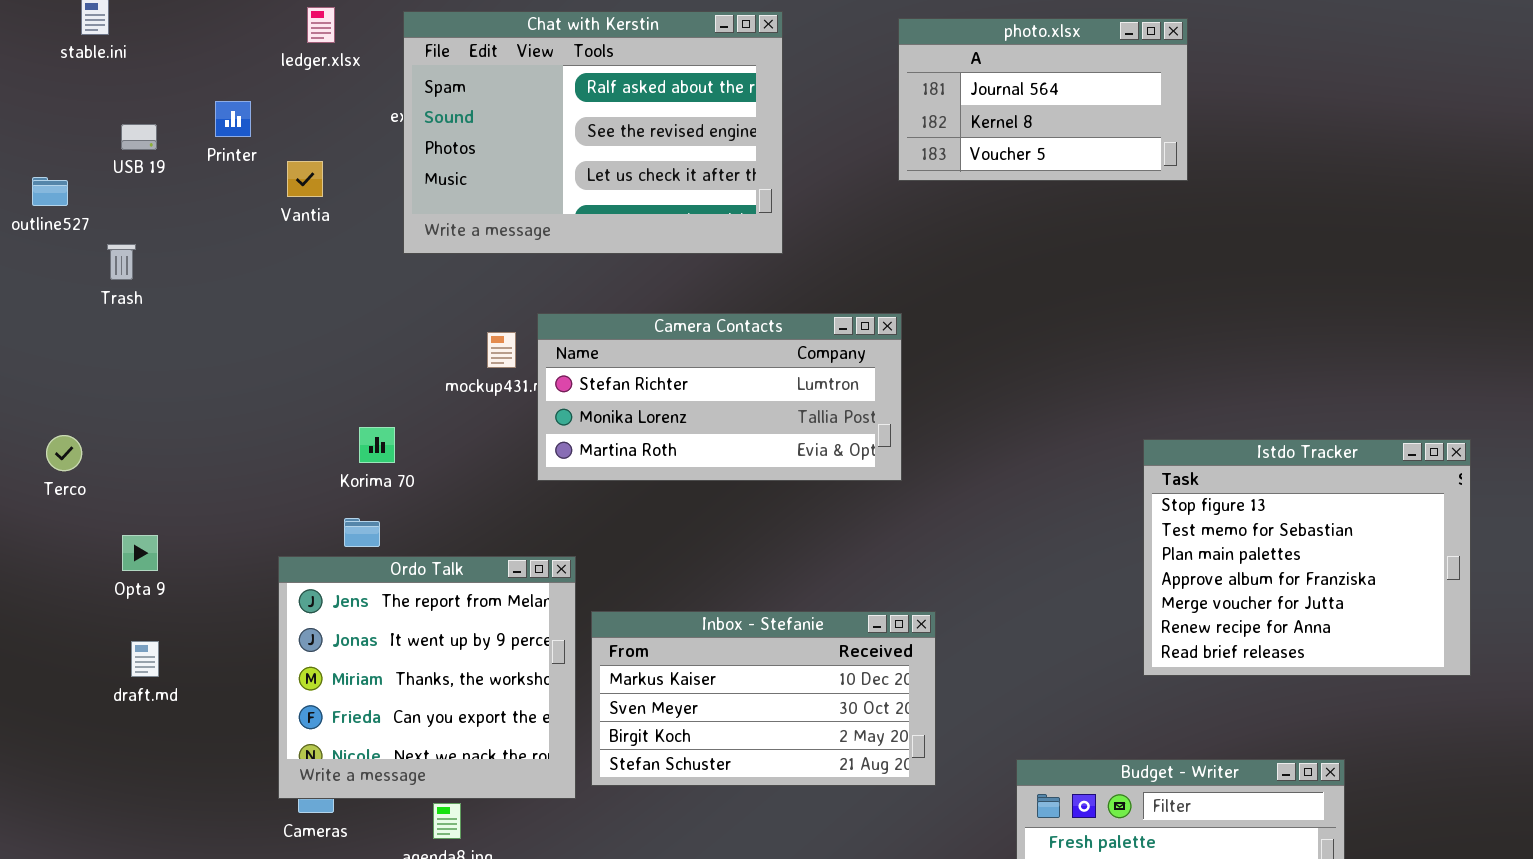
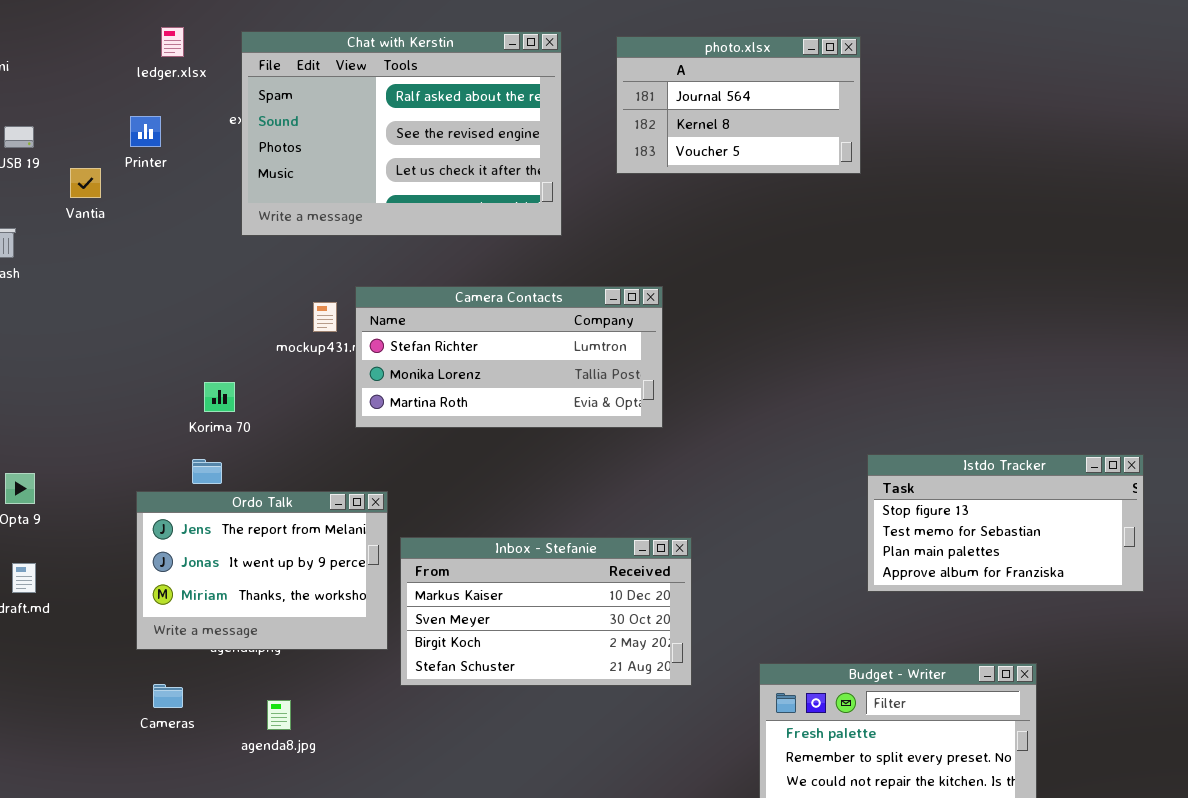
photo.xlsx: [898,18,1188,181] -> [616,36,861,174], moved
Printer: [215,101,251,137] -> [130,116,161,147], moved
Vantia: [287,161,323,197] -> [70,168,101,198], moved
Istdo Tracker: [1143,439,1471,676] -> [867,454,1144,592], resized
Ordo Talk: [278,556,576,799] -> [136,491,388,650], resized

